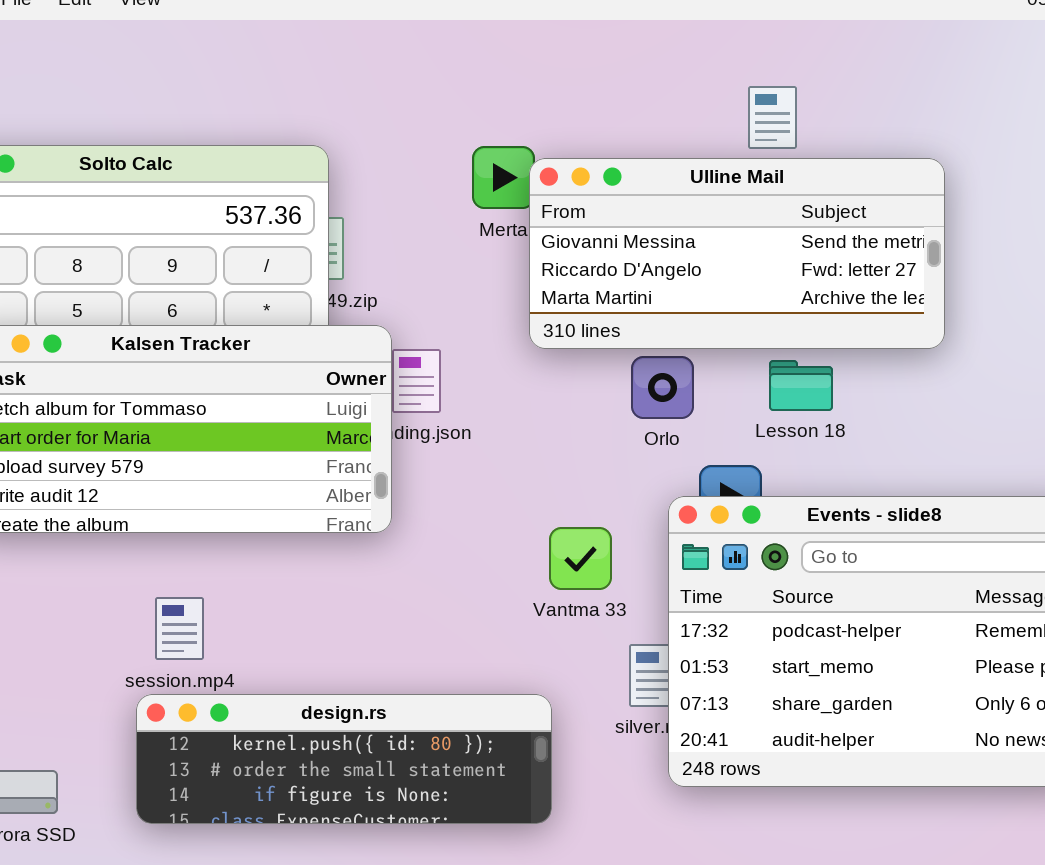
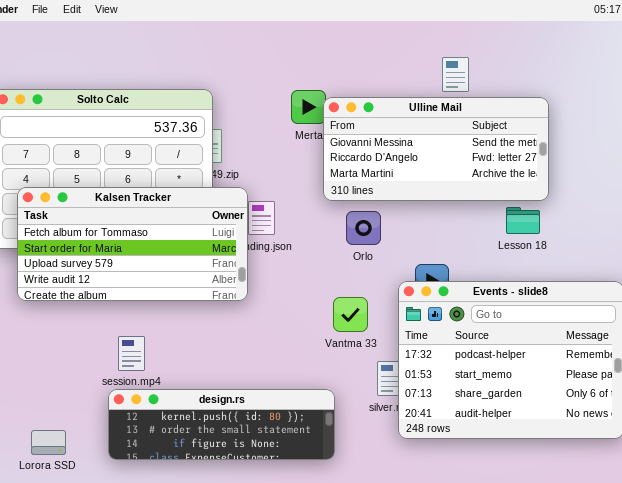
Orlo: [631,356,694,419] -> [346,211,381,245], moved
Lesson 18: [769,360,833,411] -> [506,207,540,234], moved

